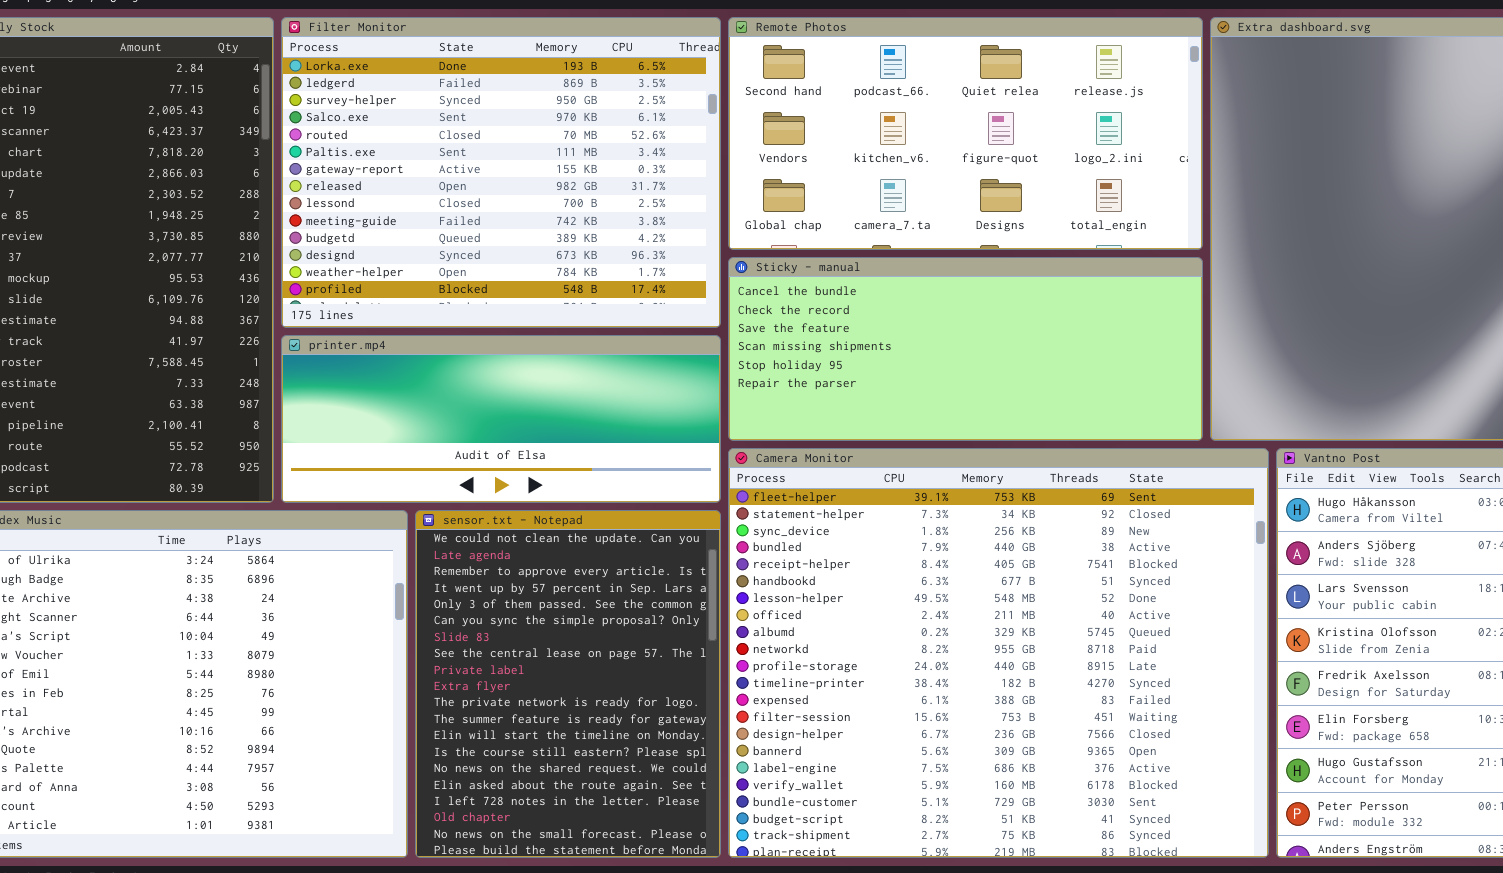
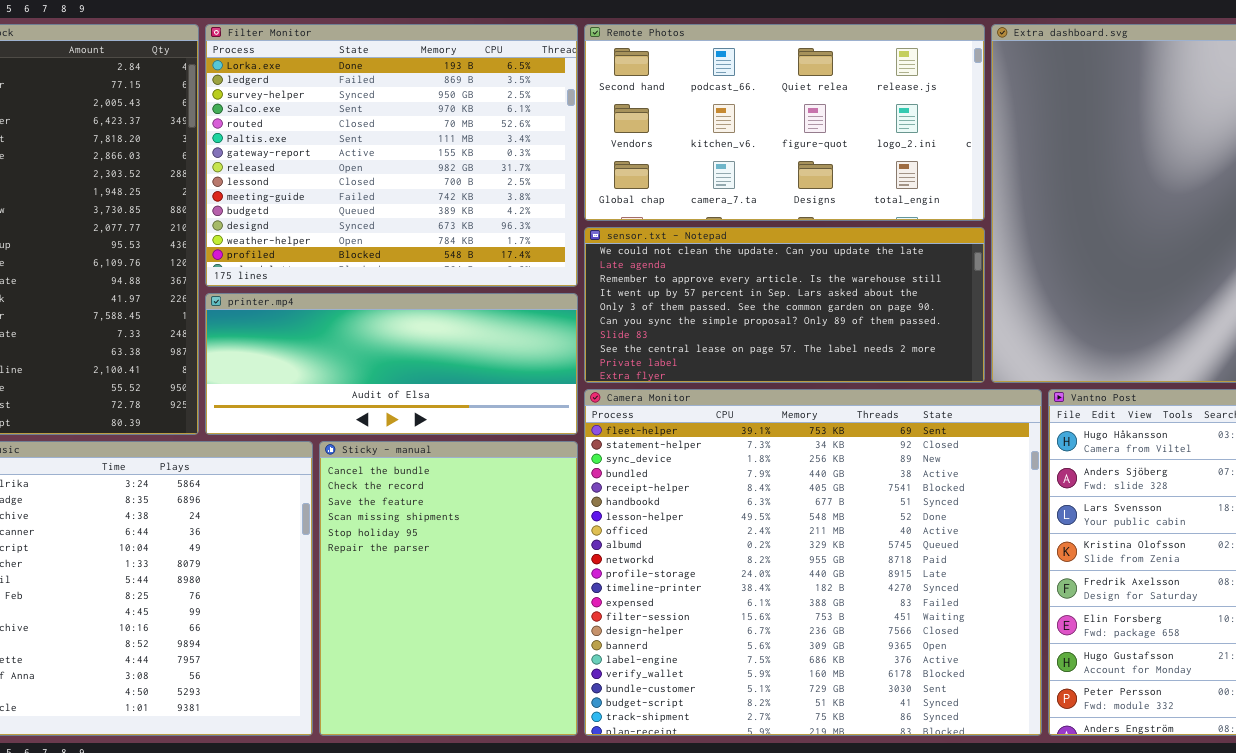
Sticky - manual: [728,257,1203,441] -> [319,441,578,736], moved, resized
sensor.txt - Notepad: [415,510,721,858] -> [584,227,985,383], moved, resized

